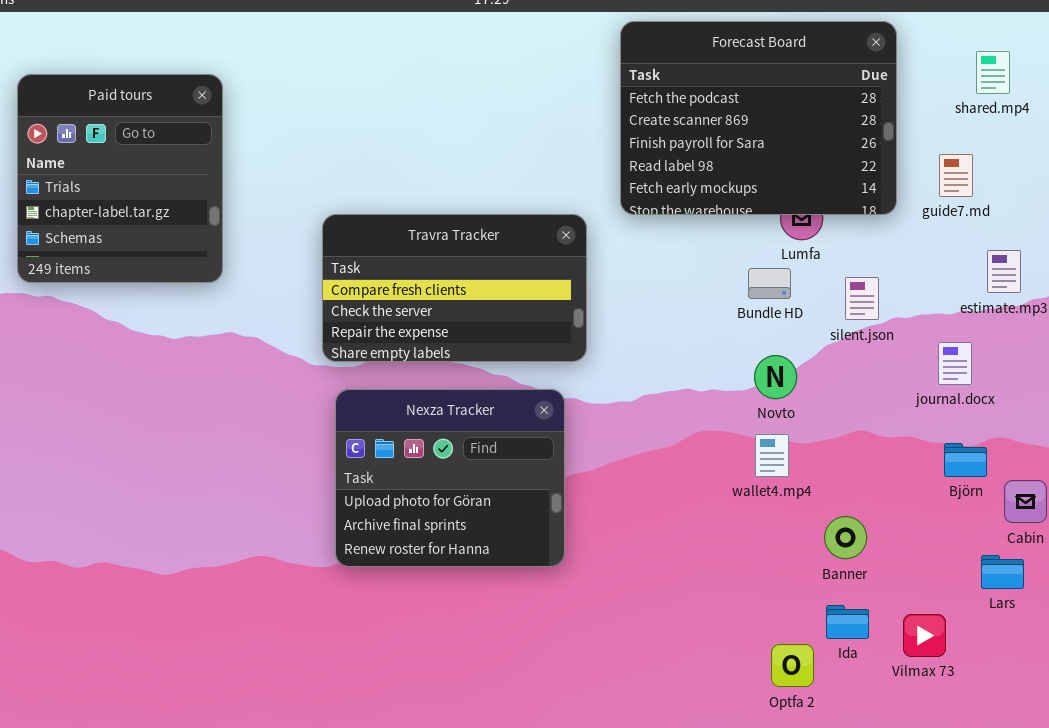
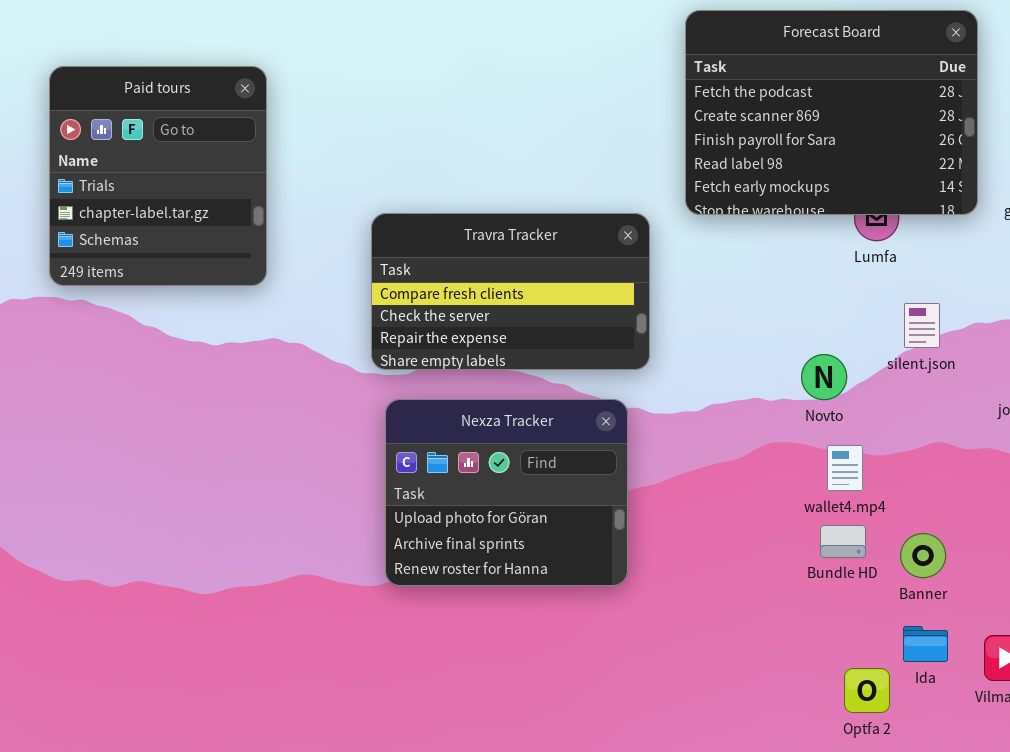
Bundle HD: [748,268,791,299] -> [820,525,866,558], moved
silent.json: [845,277,879,320] -> [904,303,940,348], moved
Novto: [754,355,797,399] -> [801,354,847,400], moved

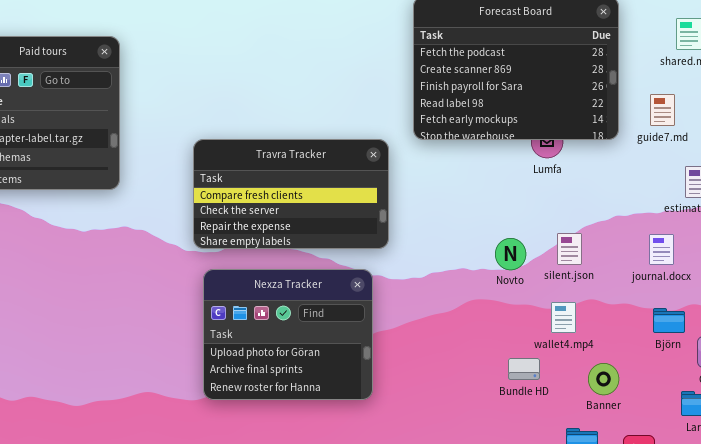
silent.json: [904,303,940,348] -> [557,233,582,265], moved
wallet4.mp4: [827,445,863,491] -> [551,302,576,333], moved
Banner: [900,533,946,578] -> [588,363,619,395], moved

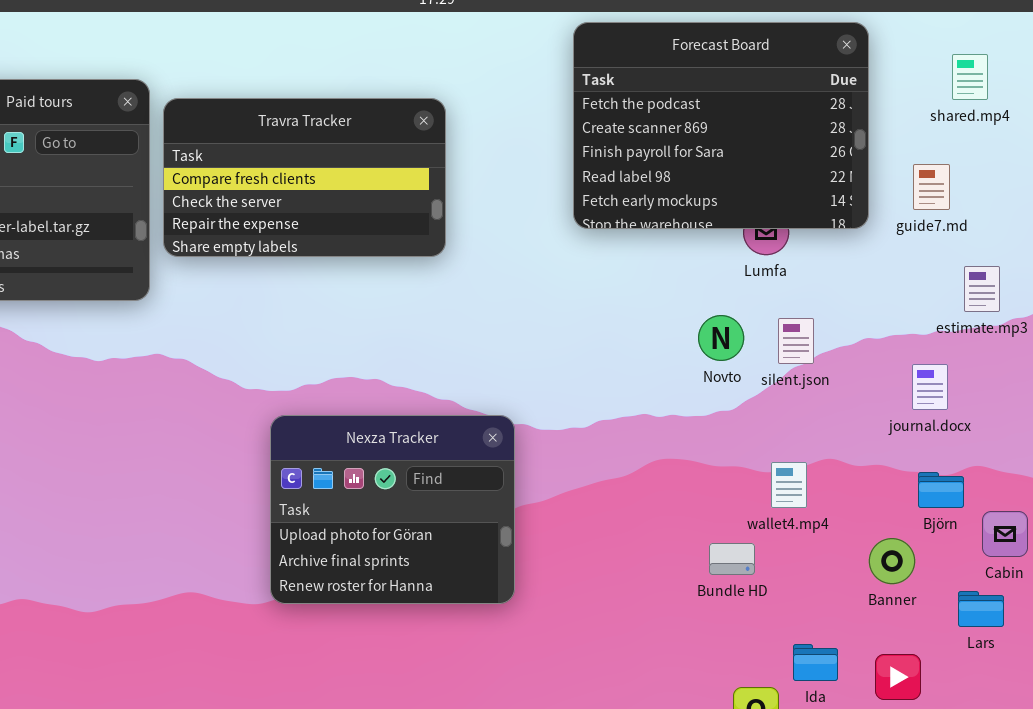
Travra Tracker: [193,139,389,249] -> [163,98,446,257], moved
silent.json: [557,233,582,265] -> [778,318,814,364], moved
Novto: [495,238,526,270] -> [698,315,744,361], moved
Banner: [588,363,619,395] -> [869,538,915,584], moved

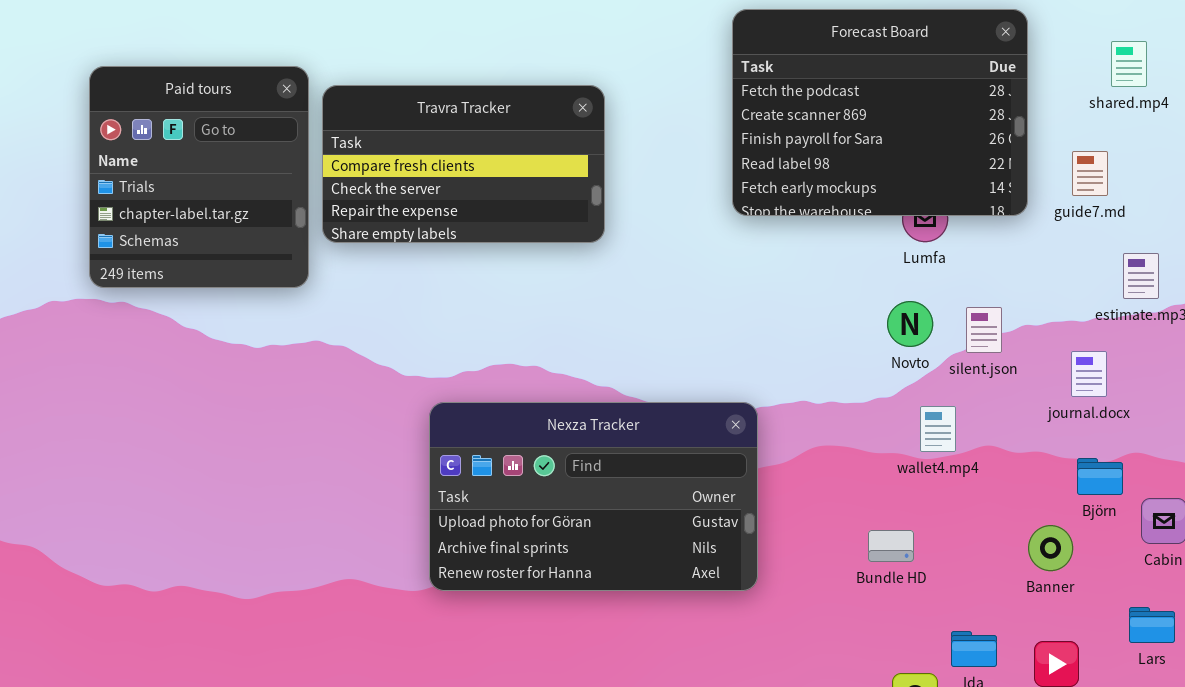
Novto: [698,315,744,361] -> [887,301,933,347], moved
silent.json: [778,318,814,364] -> [966,307,1002,353], moved
Nexza Tracker: [270,415,515,604] -> [429,402,758,591], resized
wallet4.mp4: [771,462,807,508] -> [920,406,956,452], moved
Lars: [958,591,1004,627] -> [1129,607,1175,643], moved

